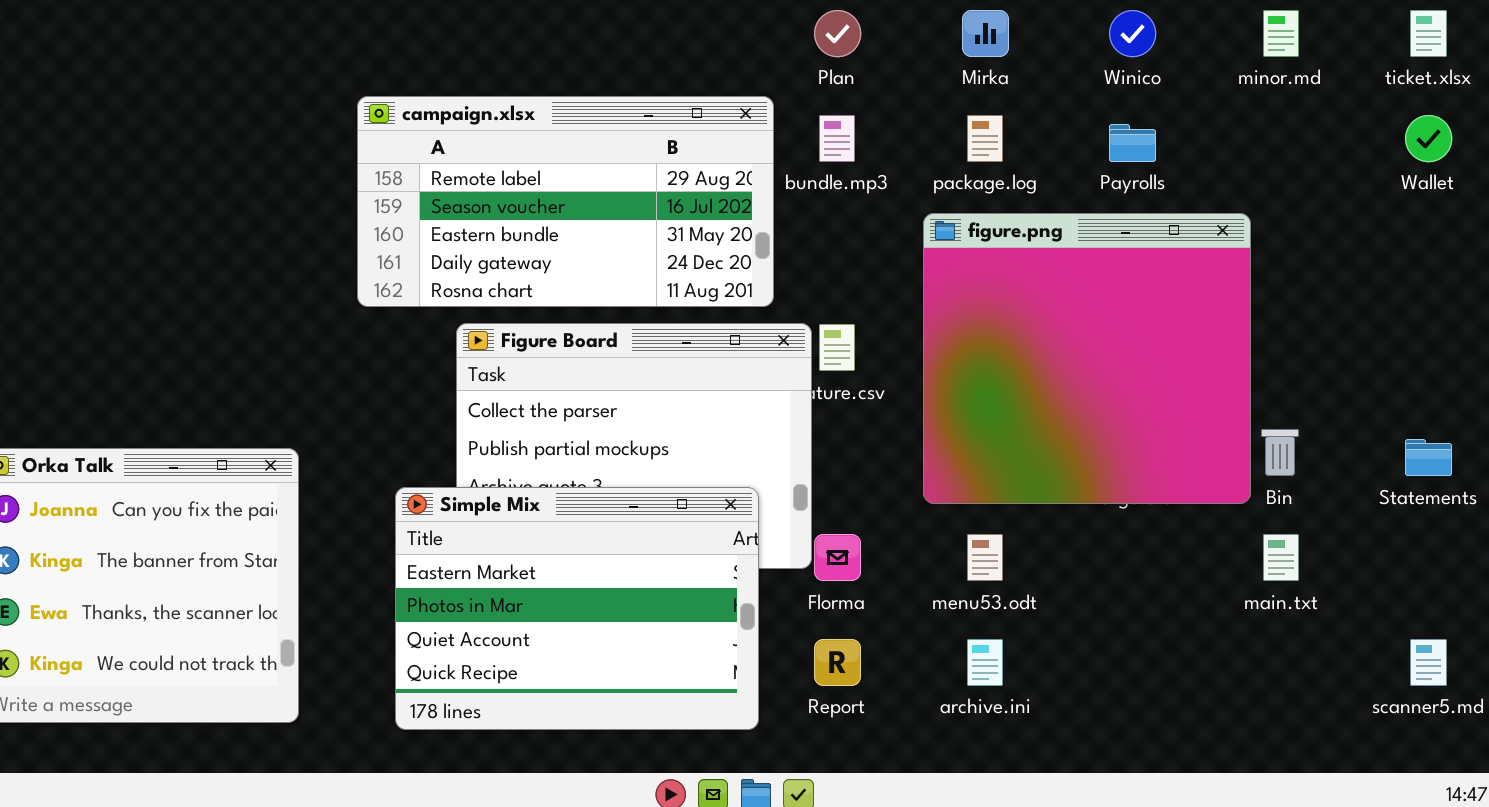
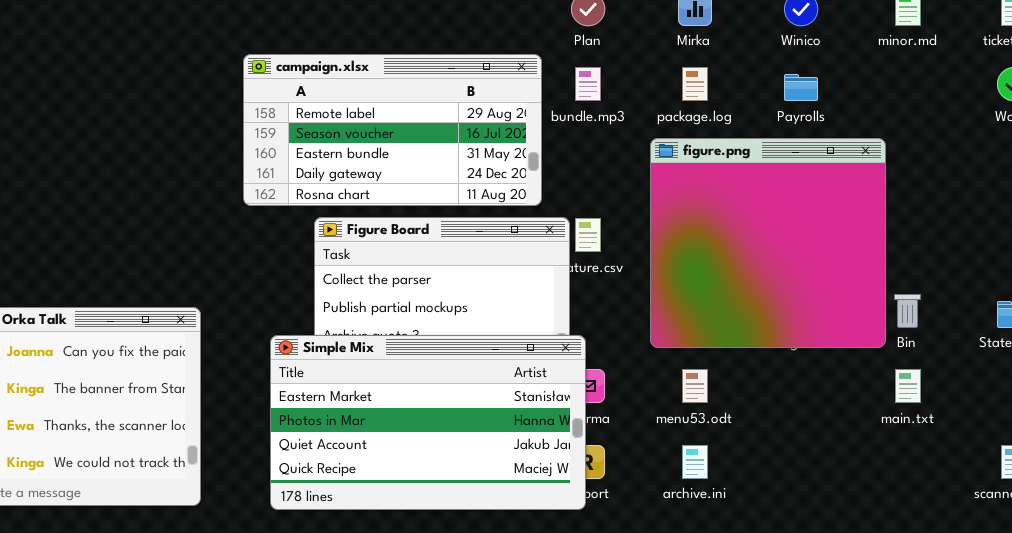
Simple Mix: [395,487,759,730] -> [270,335,586,510], resized

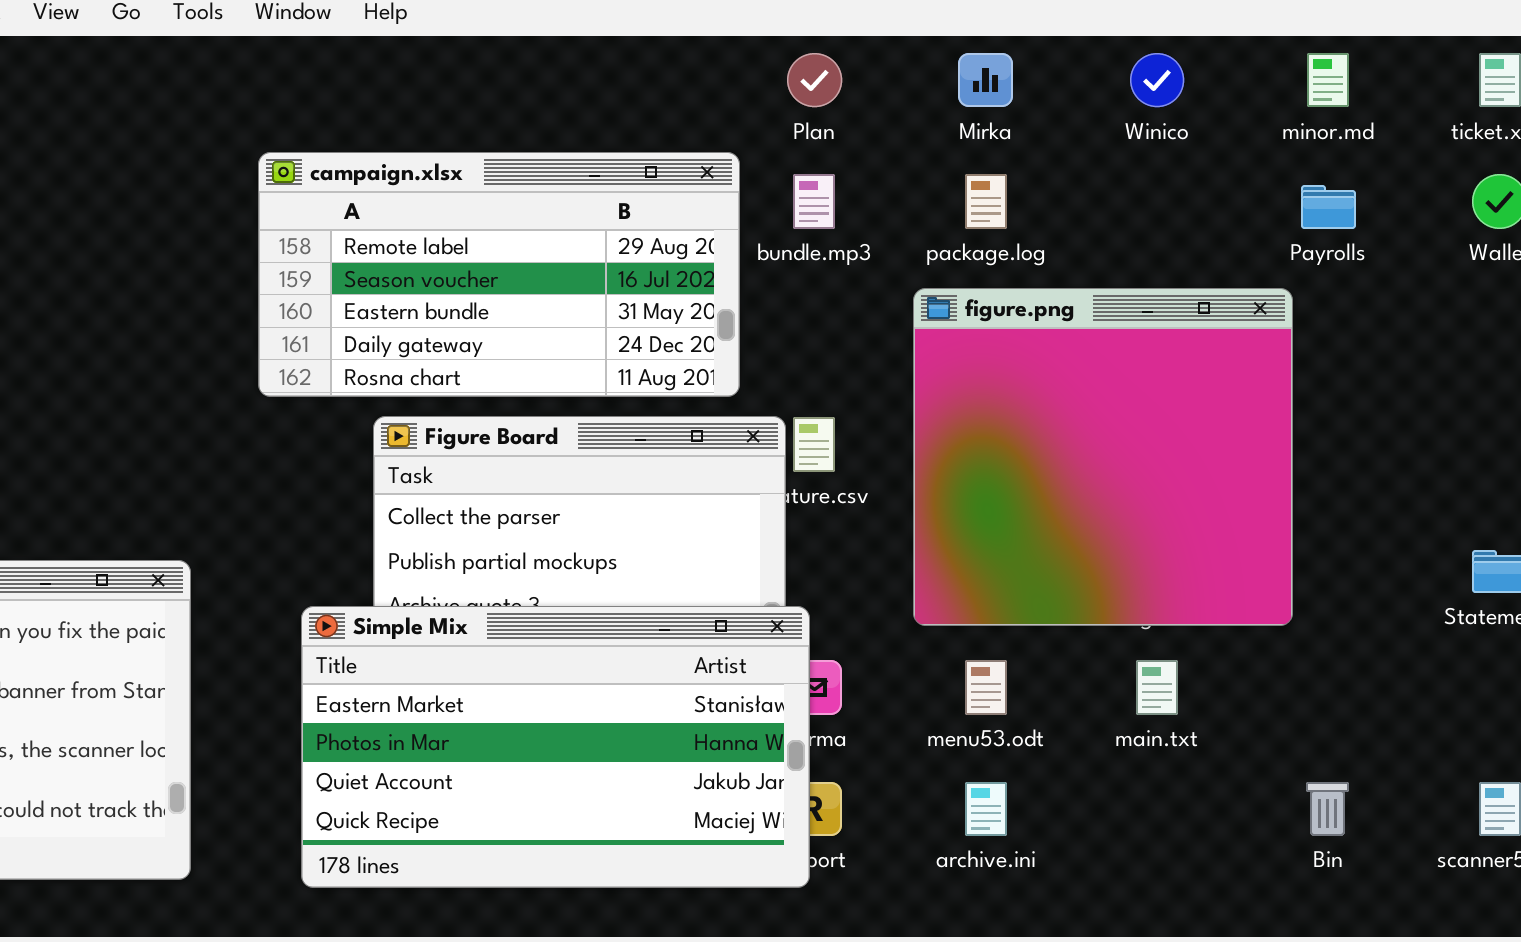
Payrolls: [784,74,818,101] -> [1301,185,1356,229], moved
Bin: [894,294,921,328] -> [1306,782,1349,836], moved
main.txt: [895,369,921,403] -> [1136,660,1178,715], moved

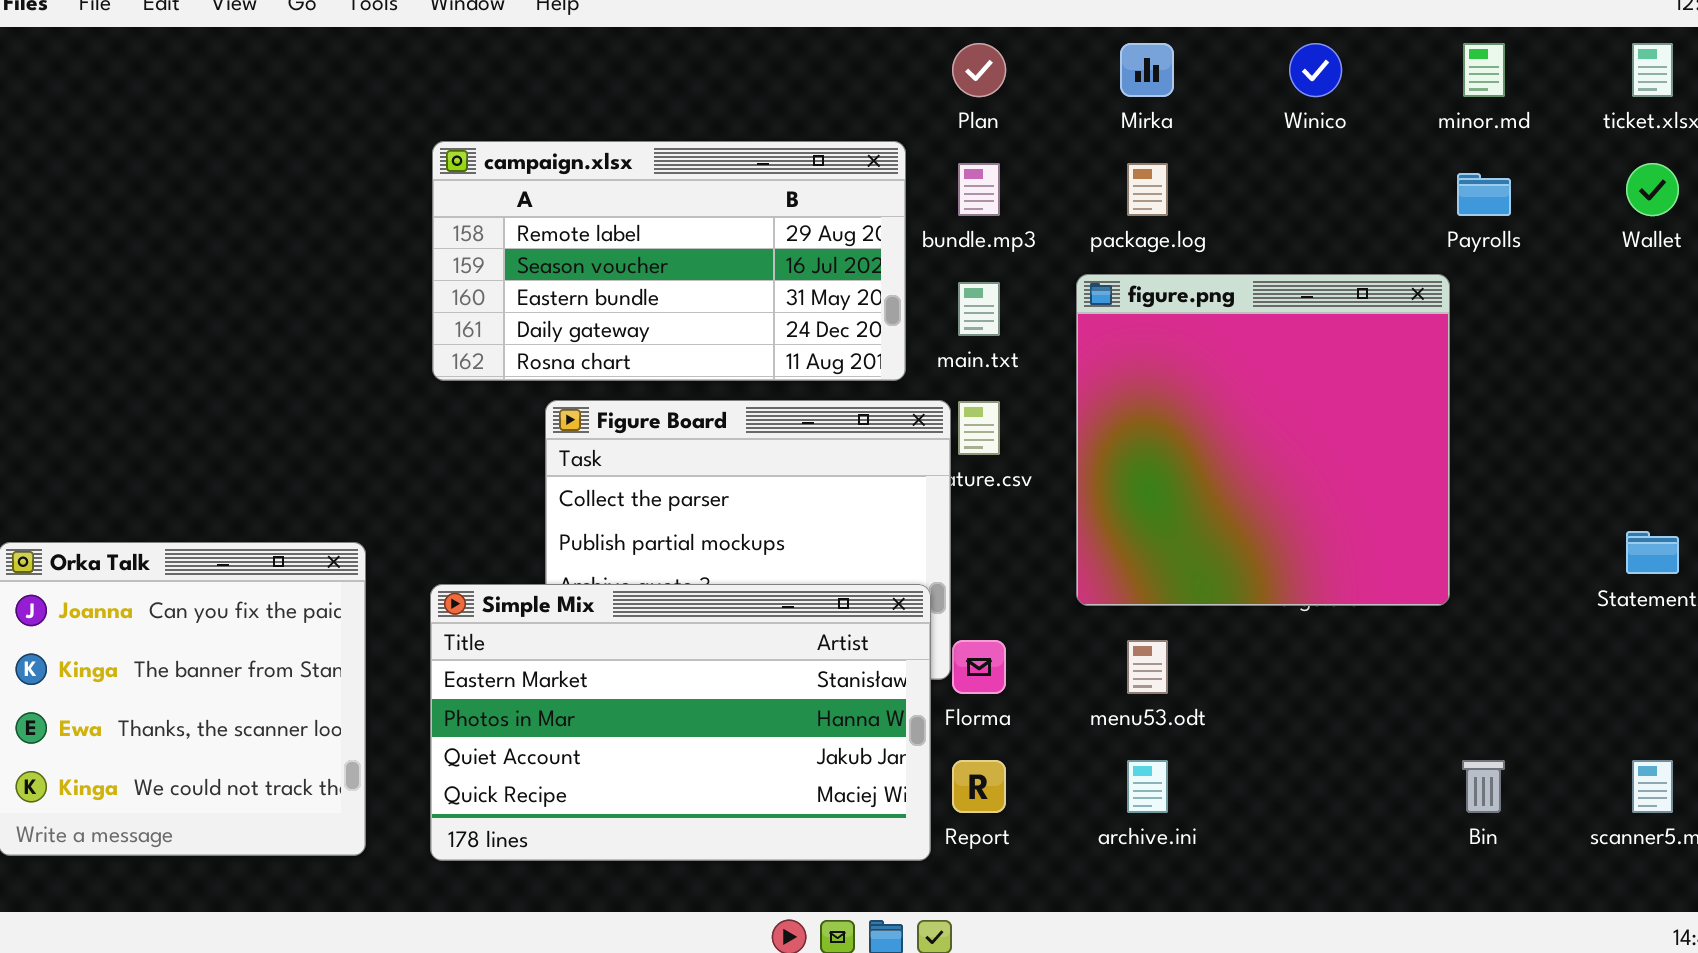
Simple Mix: [301,606,810,888] -> [430,584,931,861], moved
main.txt: [1136,660,1178,715] -> [958,282,1000,336], moved

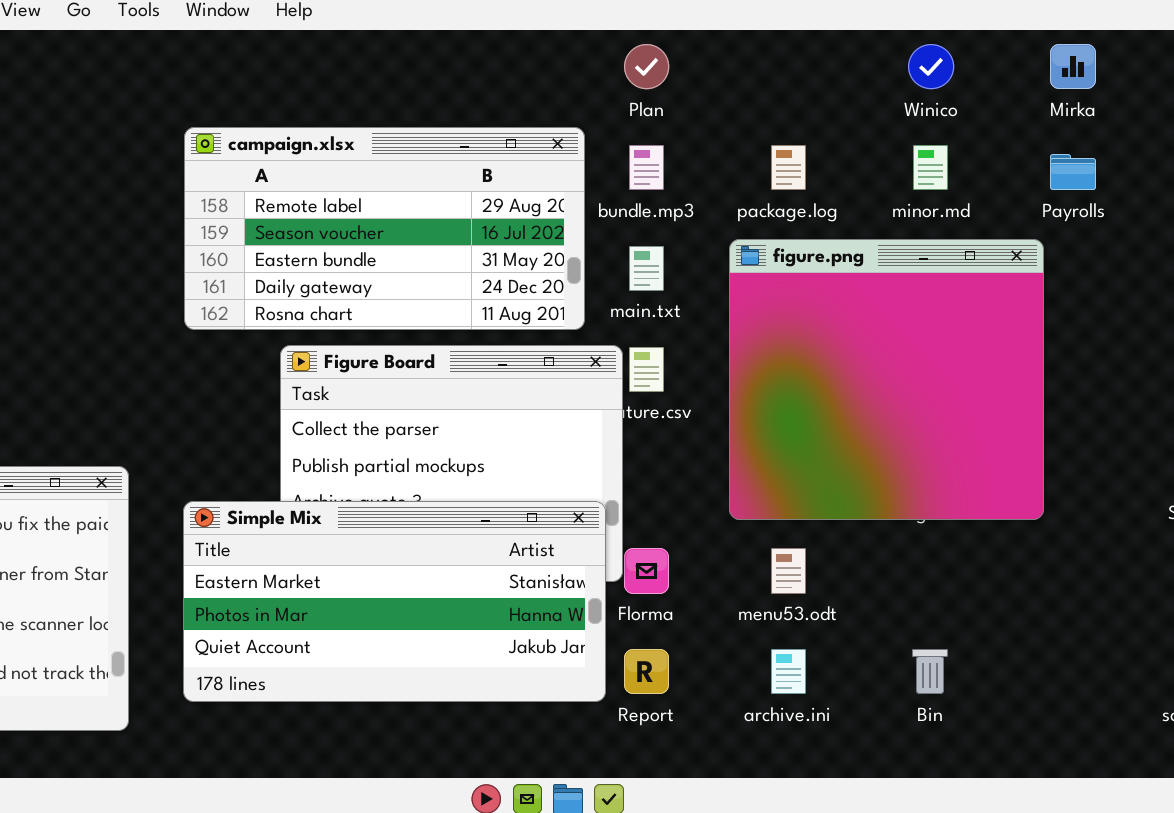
Mirka: [1120,43,1174,97] -> [1050,44,1096,89], moved
minor.md: [1463,43,1505,97] -> [913,145,948,190], moved
Simple Mix: [430,584,931,861] -> [183,501,606,702], resized
Bin: [1462,760,1505,813] -> [912,649,948,694], moved

